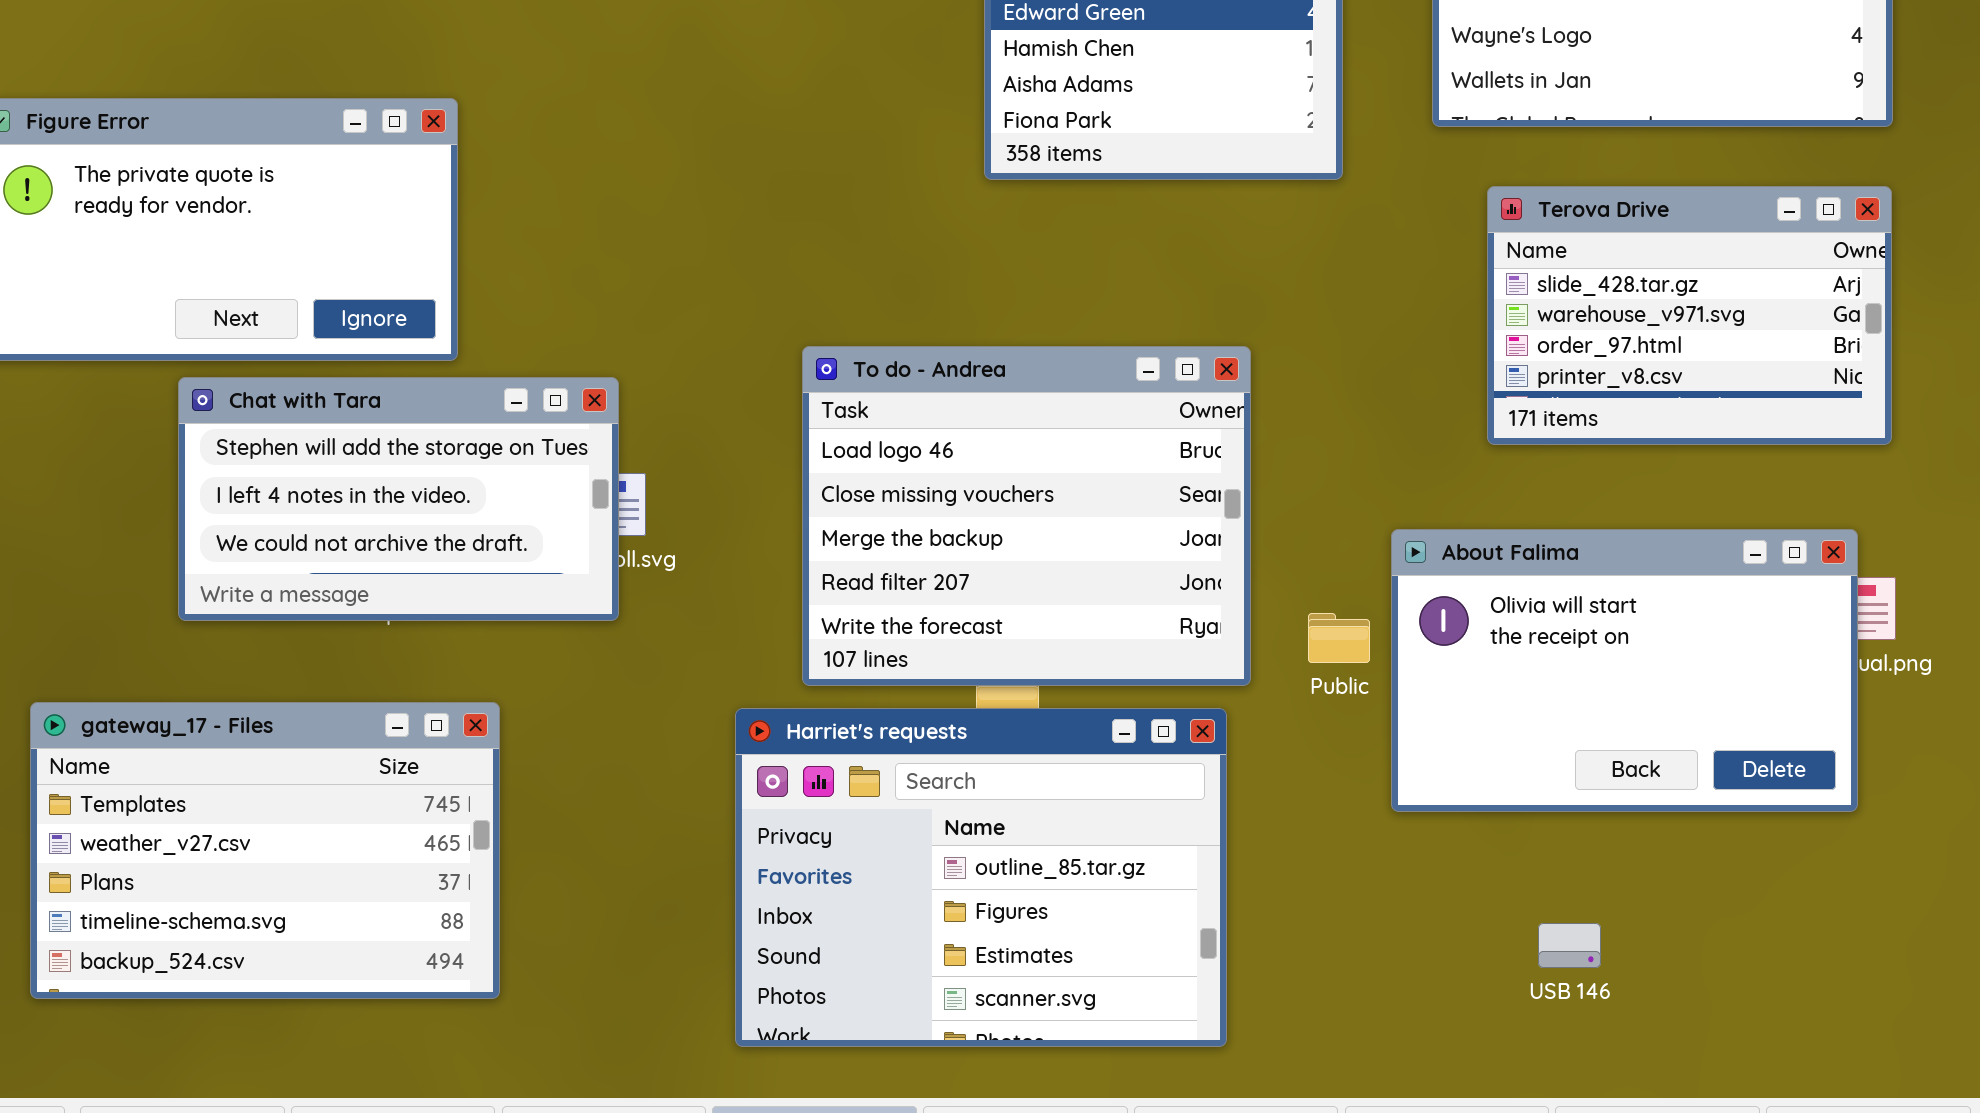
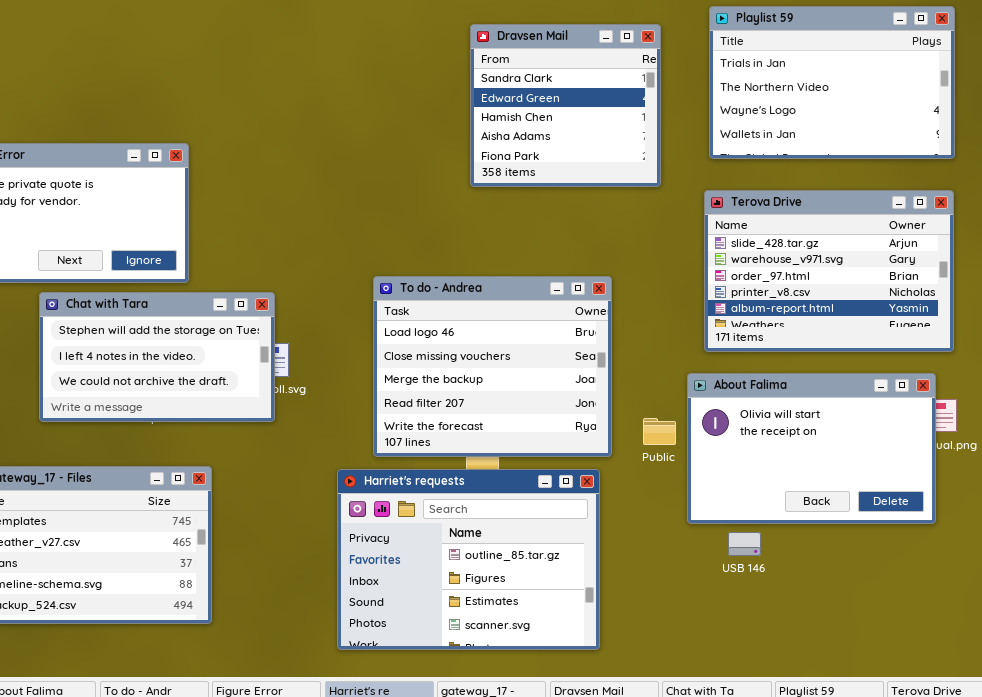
Terova Drive: [1487,186,1892,445] -> [704,190,954,352], resized
USB 146: [1538,923,1601,968] -> [728,532,761,556], moved

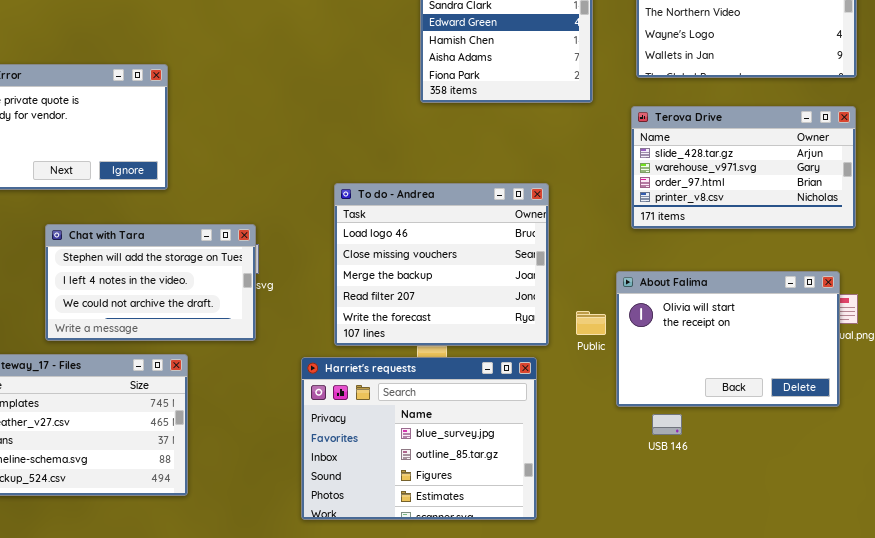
Terova Drive: [704,190,954,352] -> [631,106,856,229], resized
Chat with Tara: [39,292,275,422] -> [45,224,256,341], moved
Harriet's requests: [337,469,600,650] -> [301,357,537,520], scrolled up 1 row

